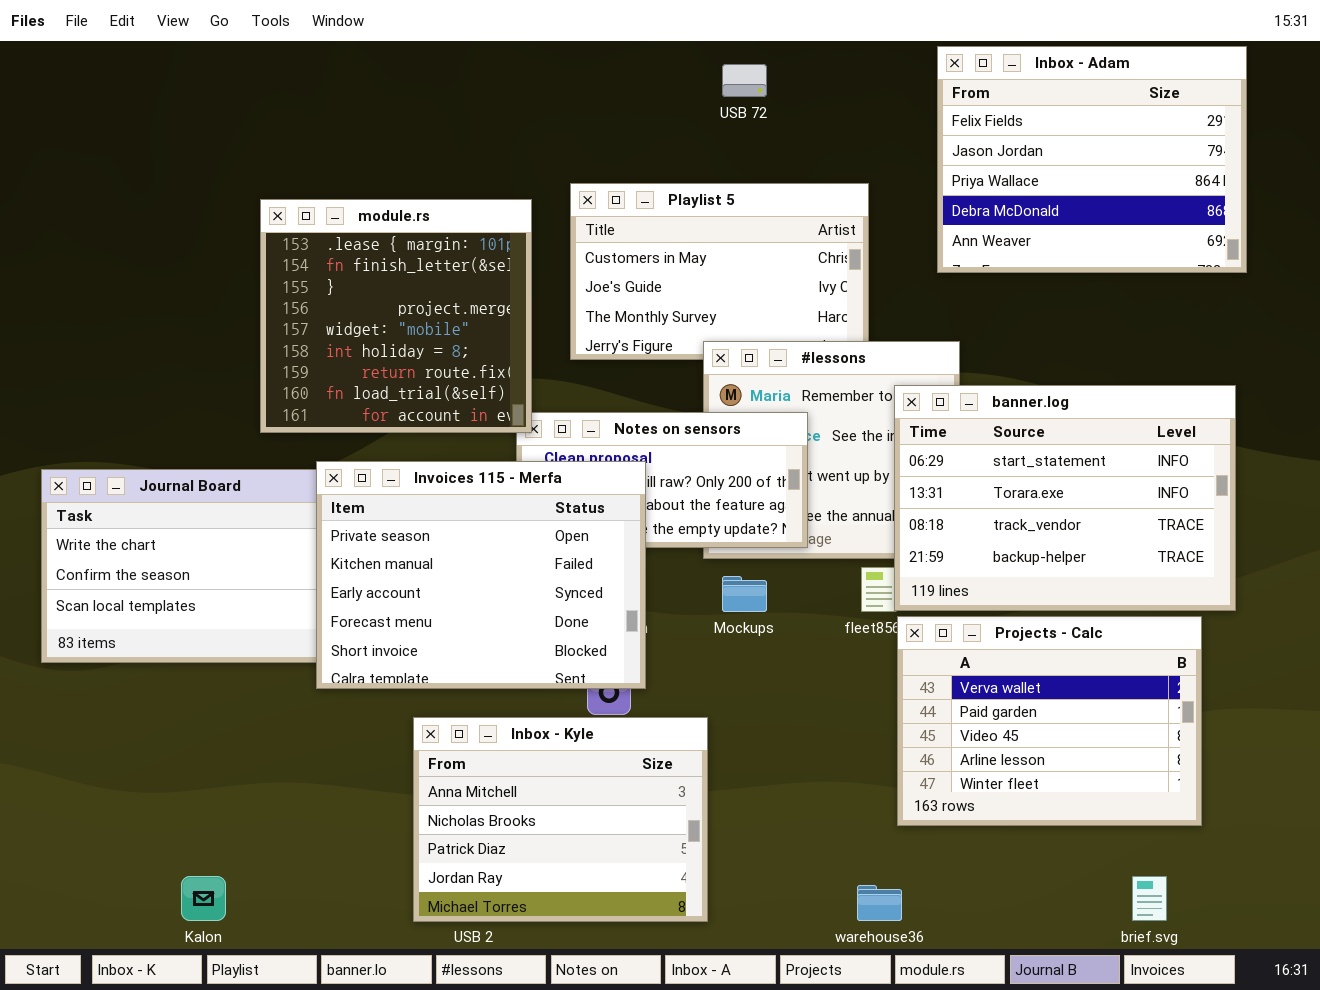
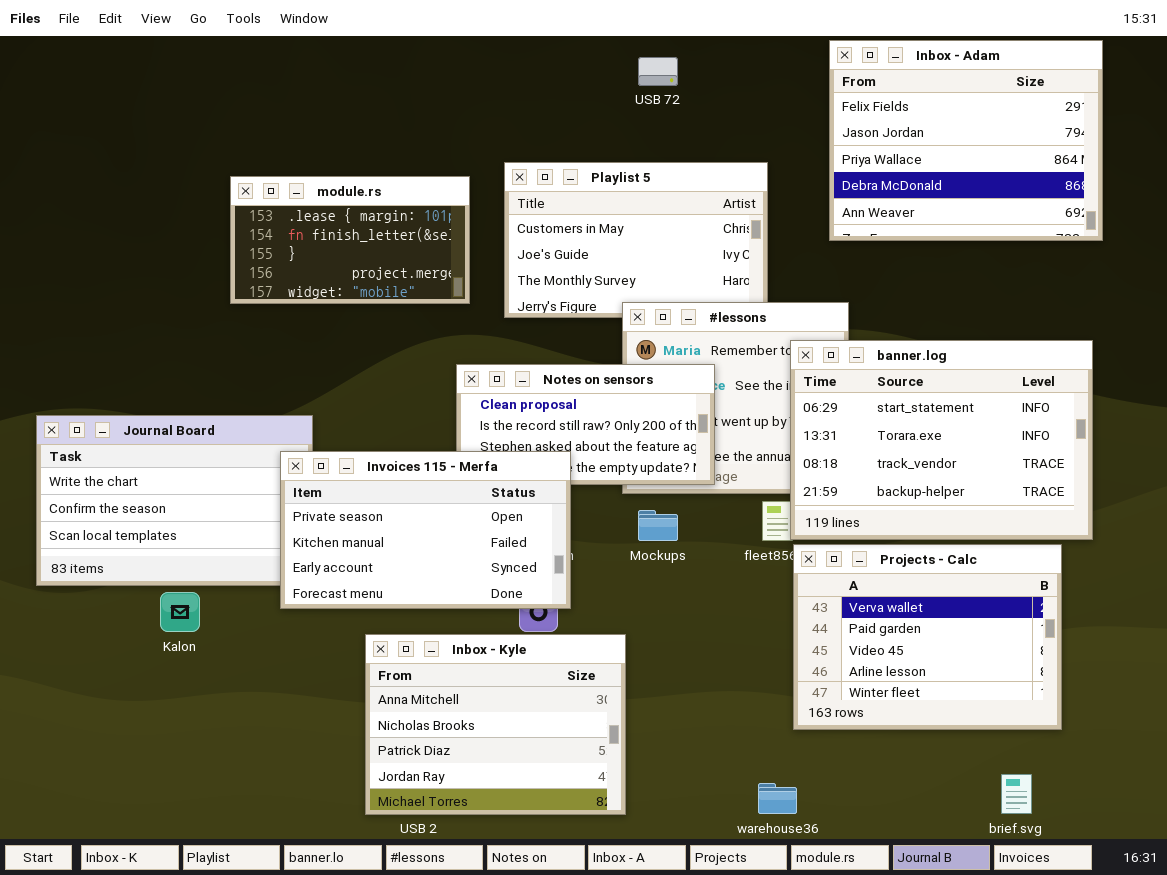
module.rs: [260,199,532,433] -> [230,176,470,304], resized
Invoices 115 - Merfa: [316,461,646,689] -> [280,451,571,609], resized
Kalon: [181,876,226,921] -> [160,592,200,632], moved

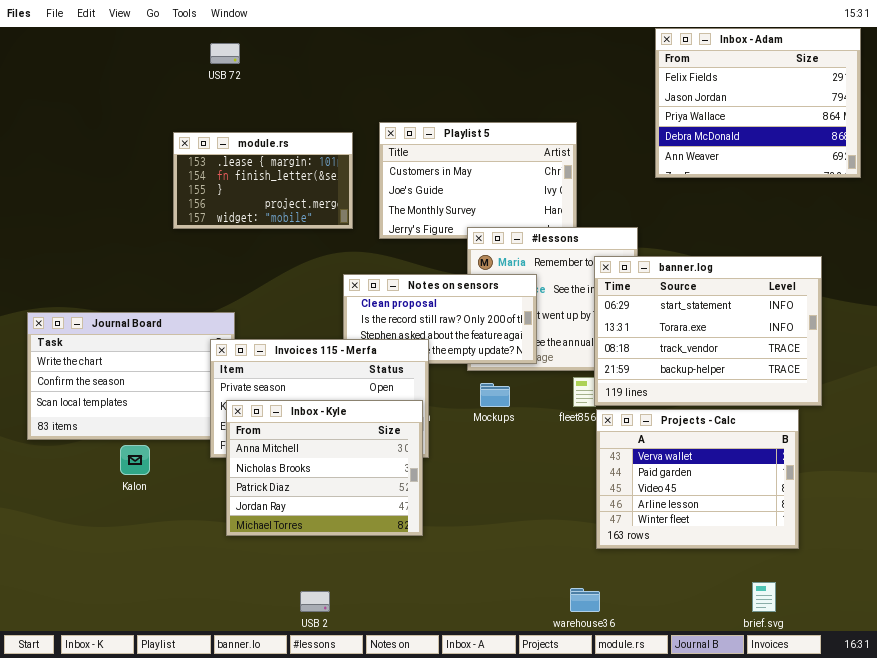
Inbox - Adam: [829,40,1103,241] -> [655,28,861,178], moved
USB 72: [638,57,678,86] -> [210,43,240,64], moved
Inbox - Kyle: [365,634,626,815] -> [226,400,423,536], moved

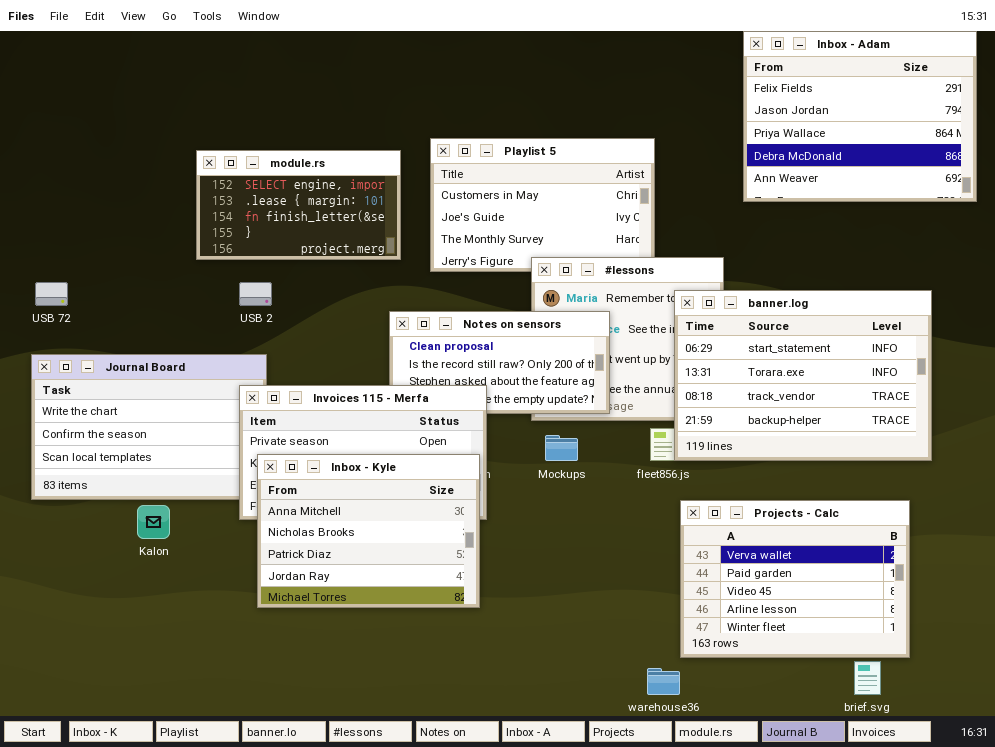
USB 72: [210,43,240,64] -> [35,282,68,306], moved
module.rs: [173,132,353,229] -> [196,150,401,260], scrolled up 1 row
Projects - Calc: [596,409,799,549] -> [680,500,910,658], moved
USB 2: [300,591,330,612] -> [239,282,272,306], moved

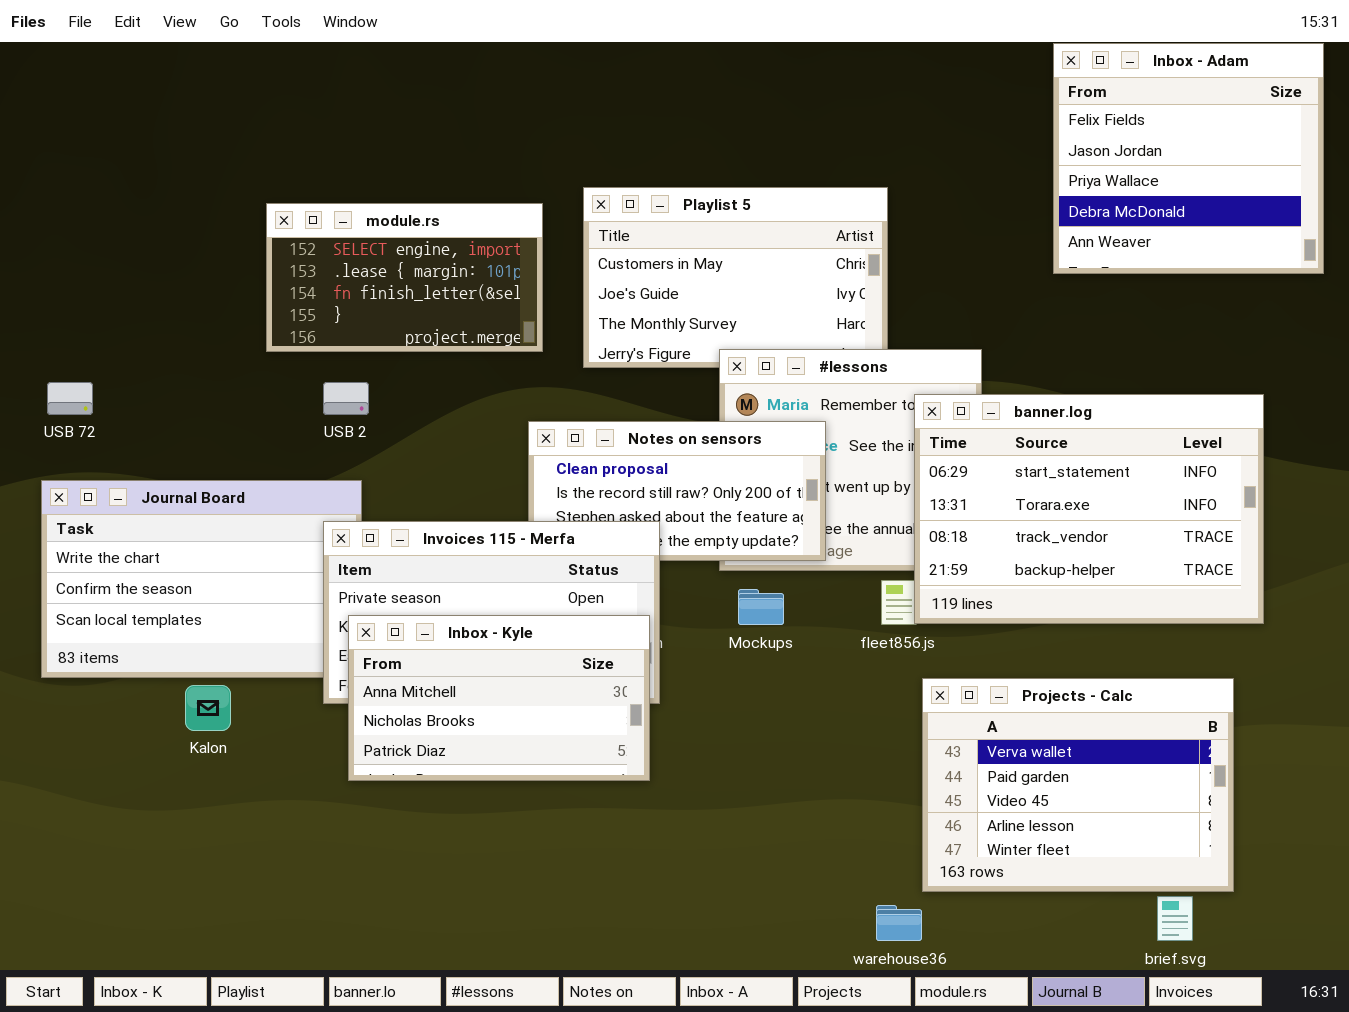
Inbox - Adam: [743,31,977,202] -> [1053,43,1324,274], resized
Inbox - Kyle: [257,454,480,608] -> [348,615,650,781], resized

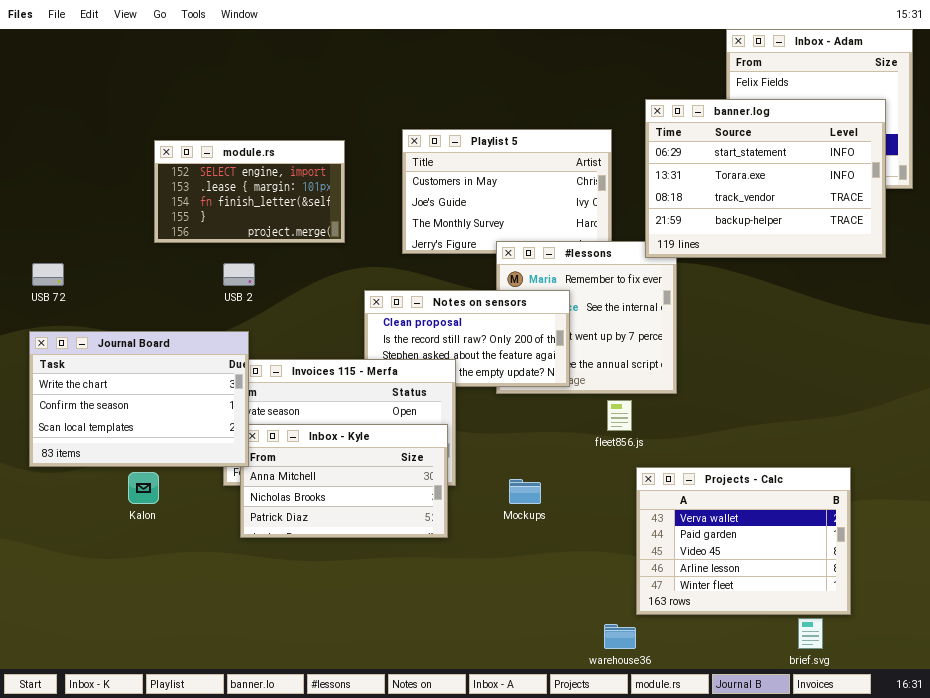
module.rs: [266,203,543,352] -> [154,140,345,243], moved
banner.log: [914,394,1264,624] -> [645,99,886,258], moved
Journal Board: [41,480,362,678] -> [29,331,249,467], raised
Mockups: [738,589,784,625] -> [509,479,541,504], moved

